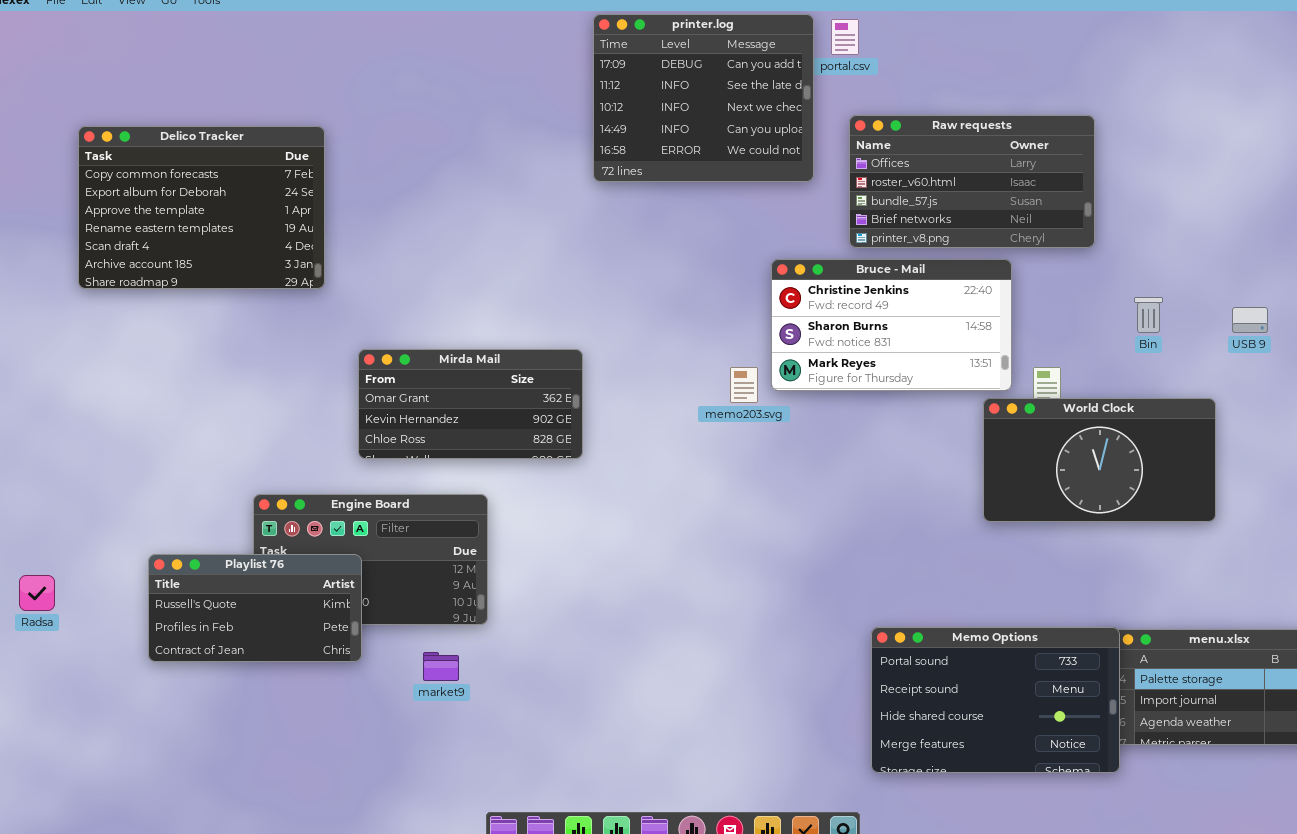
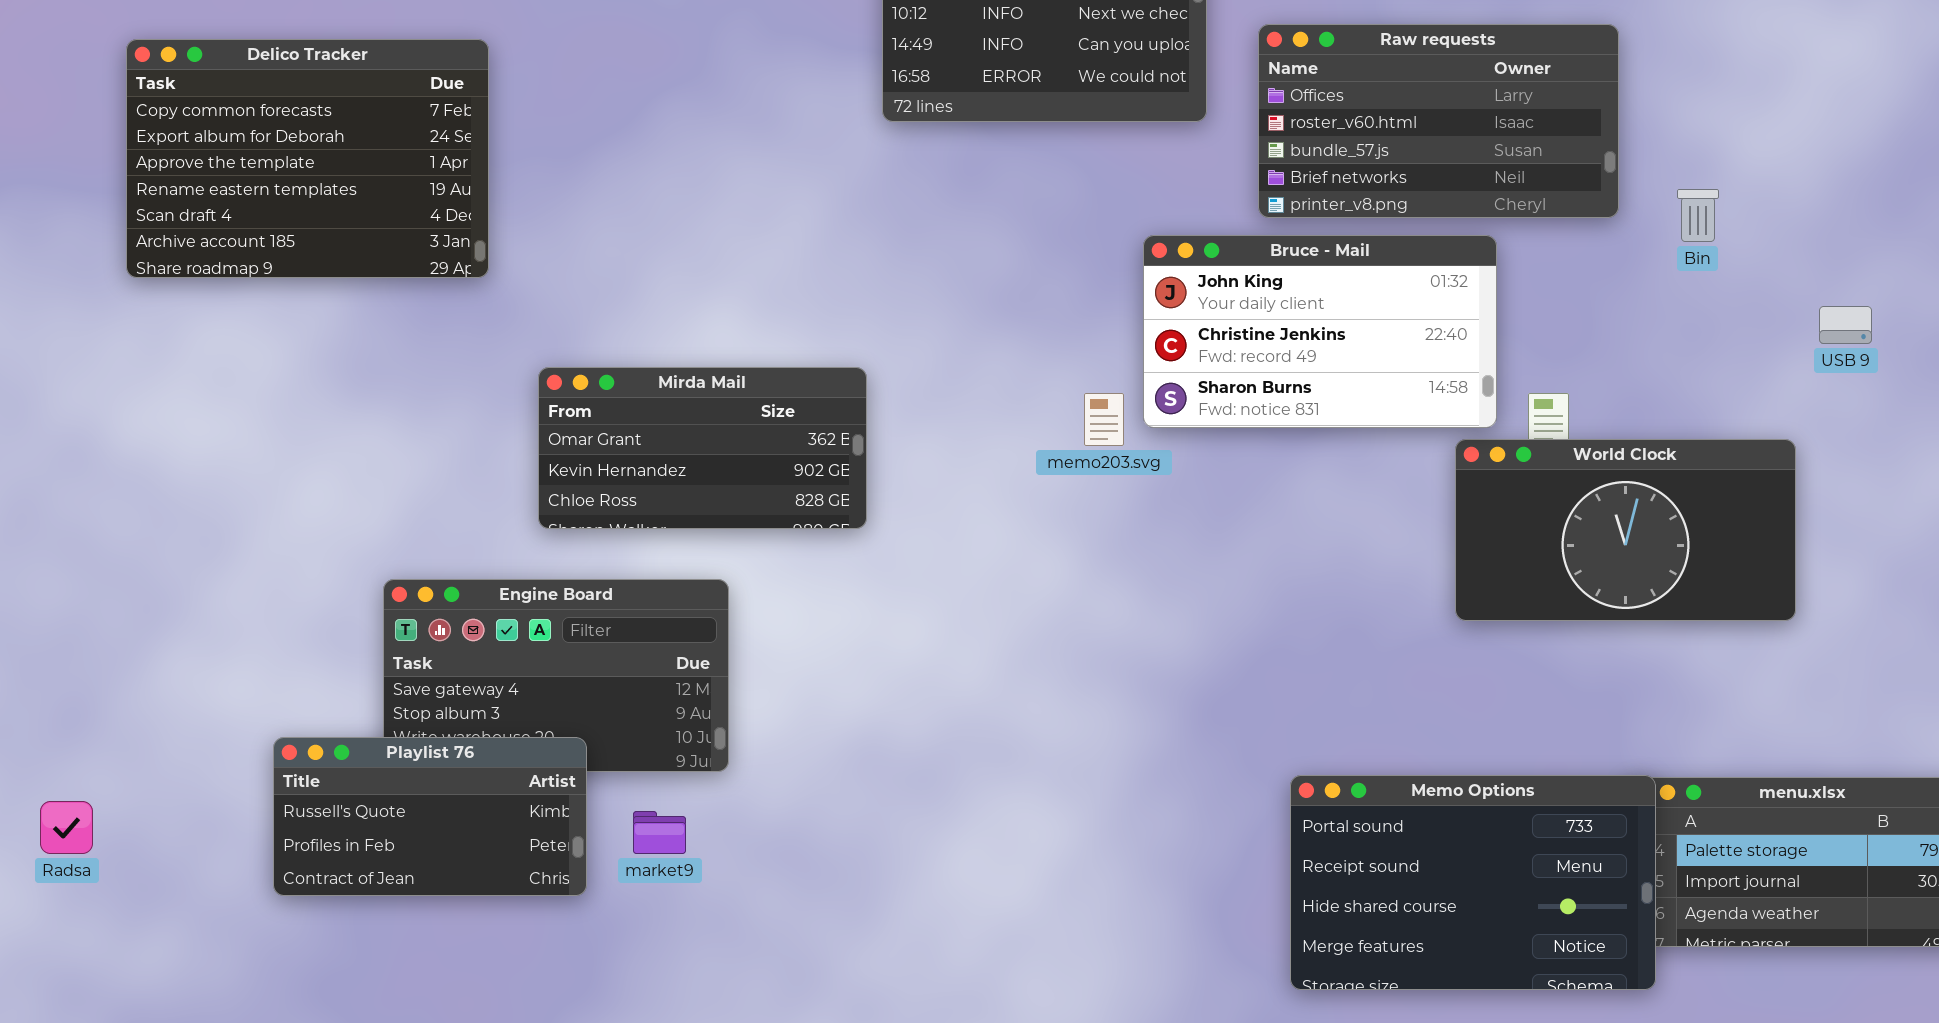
Bruce - Mail: [771,259,1012,391] -> [1143,235,1497,428], scrolled up 1 row
Bin: [1134,297,1163,333] -> [1677,189,1719,242], moved
Playlist 76: [148,554,362,662] -> [273,737,587,896], moved
Radsa: [19,575,55,611] -> [40,801,93,854], moved

